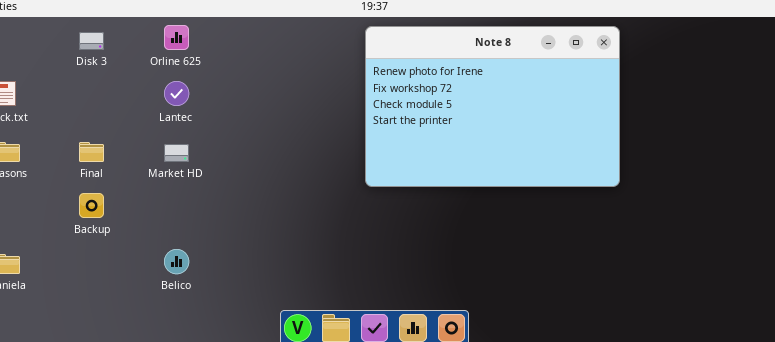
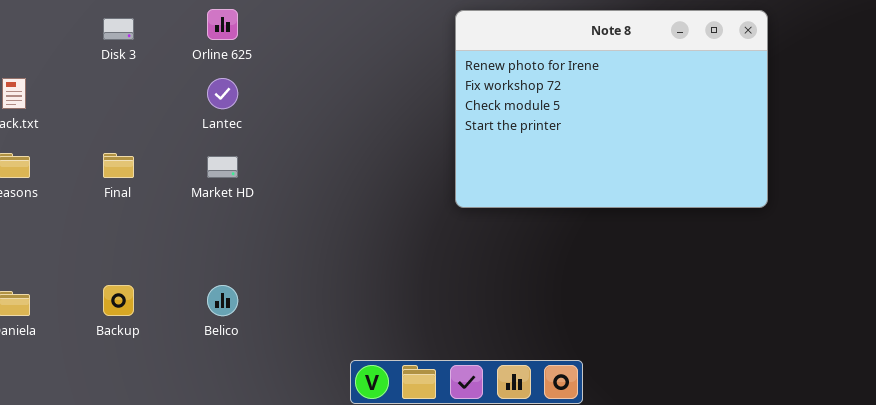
Backup: [79,193,104,218] -> [103,285,134,316], moved

